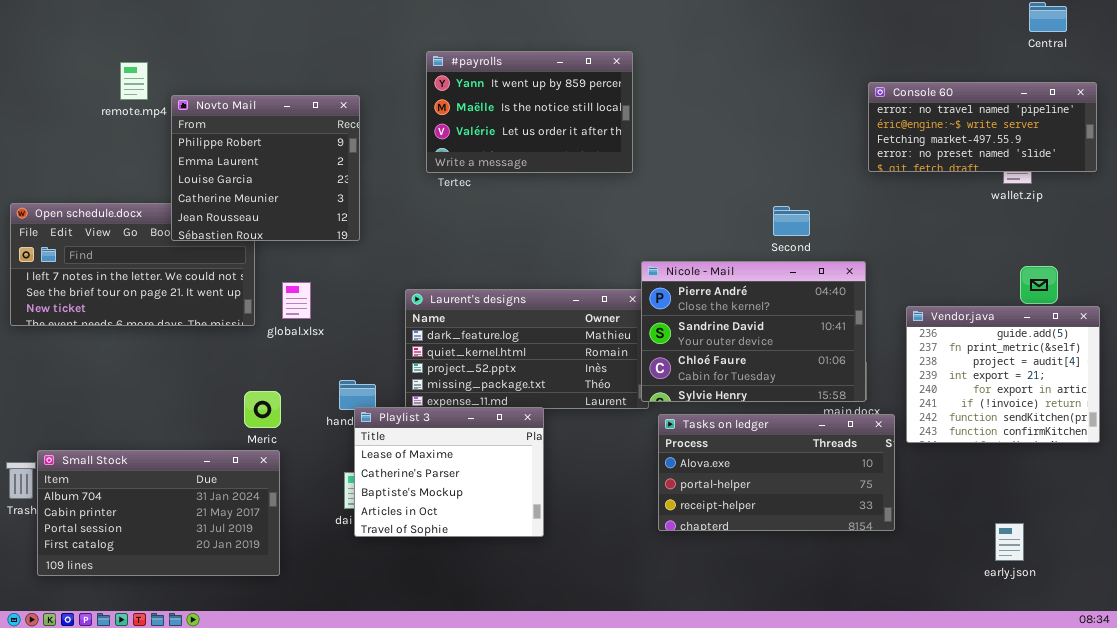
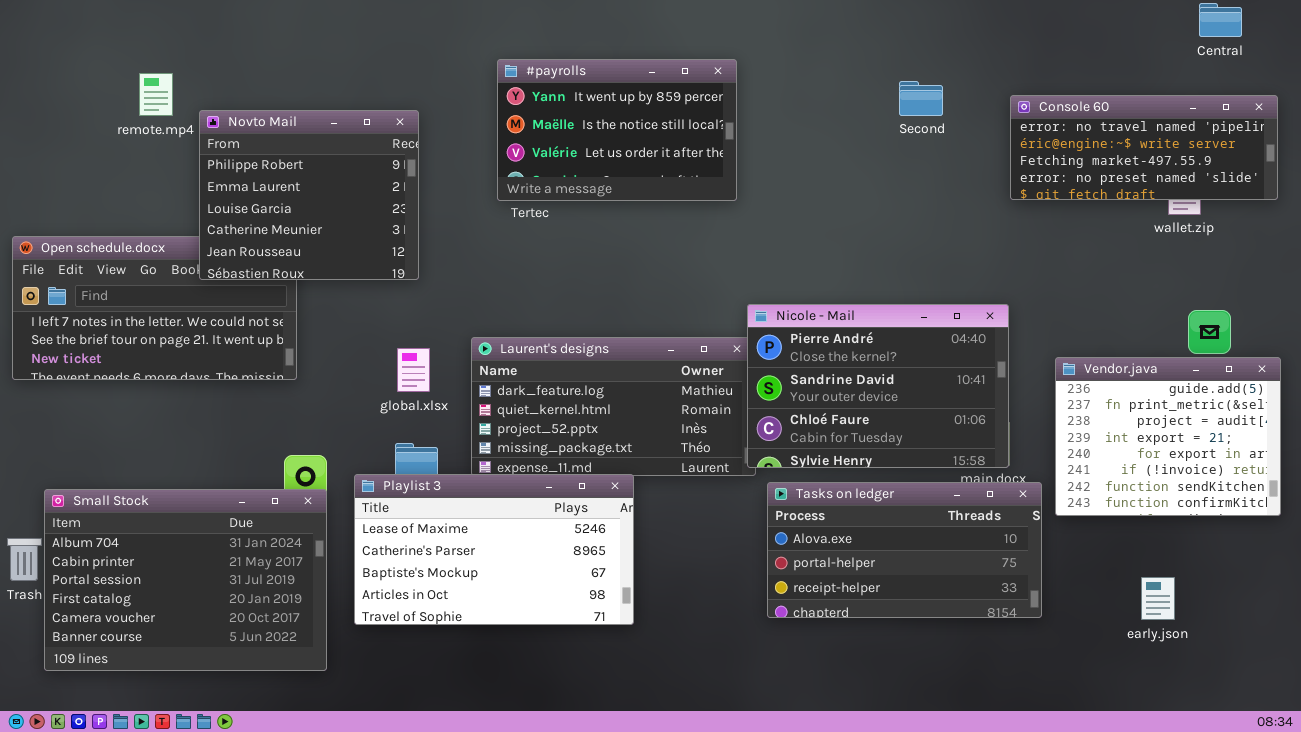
Second: [773,206,810,236] -> [899,81,943,116], moved
global.xlsx: [282,282,311,319] -> [397,348,430,392], moved
Playlist 3: [354,407,544,537] -> [354,474,634,625], resized
Small Stock: [37,450,280,576] -> [44,489,327,671], resized
early.json: [995,523,1024,561] -> [1141,577,1175,620], moved

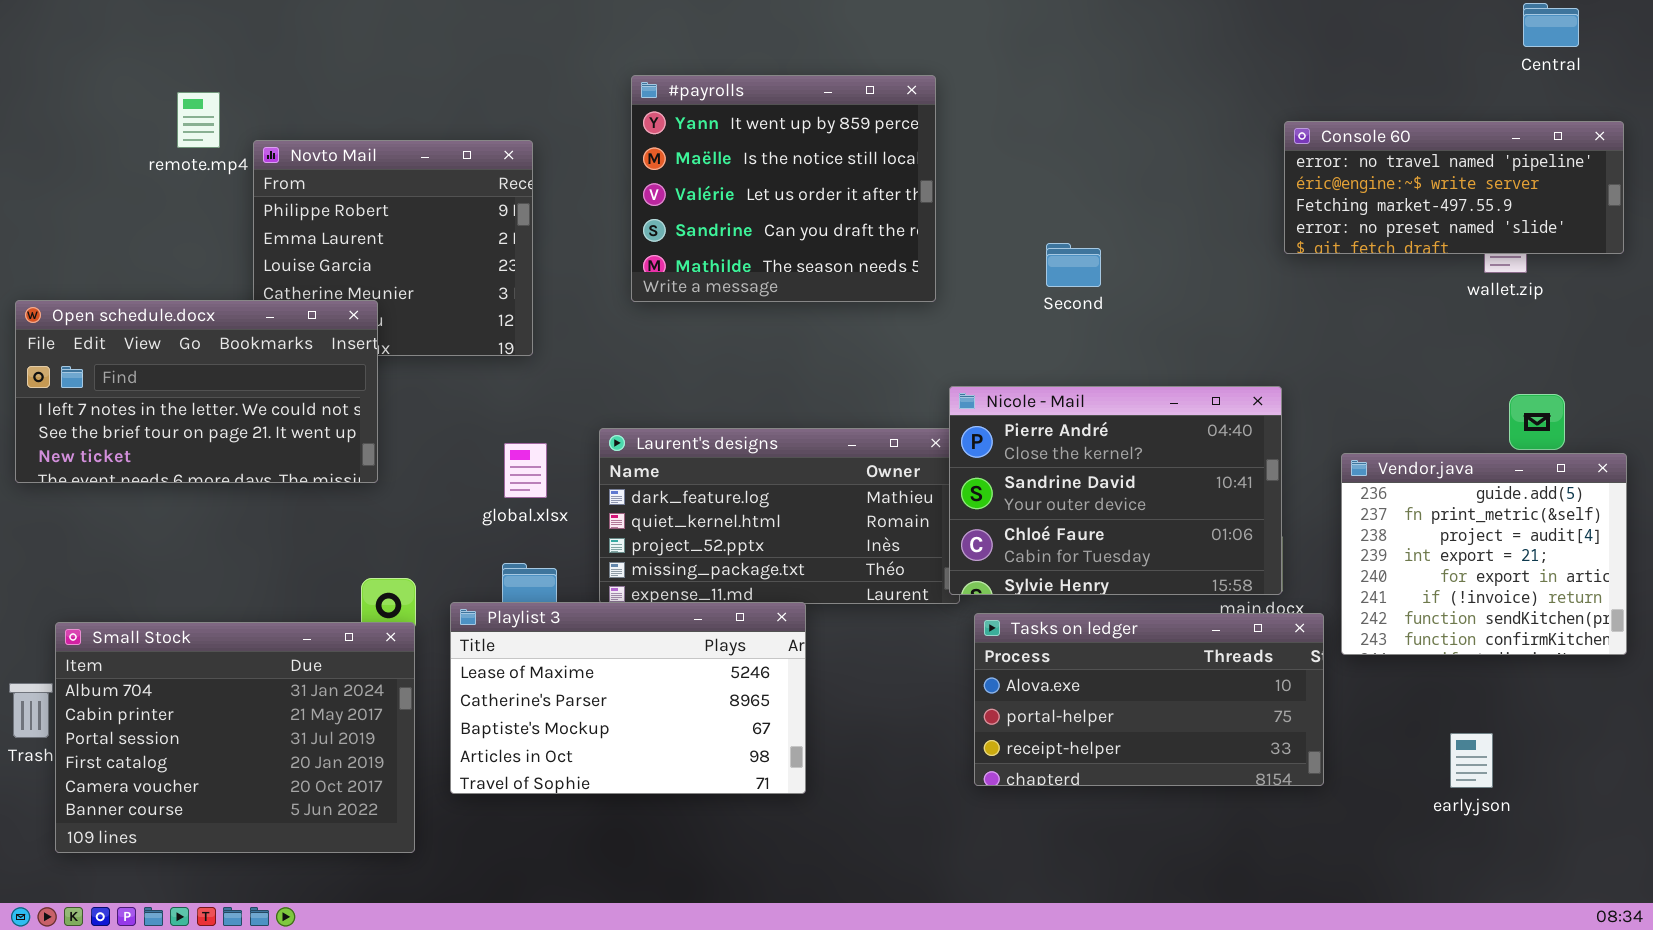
#payrolls: [497,59,737,201] -> [631,75,936,302], resized
Second: [899,81,943,116] -> [1046,243,1101,287], moved
Open schedule.docx: [12,236,297,380] -> [15,300,378,483], raised

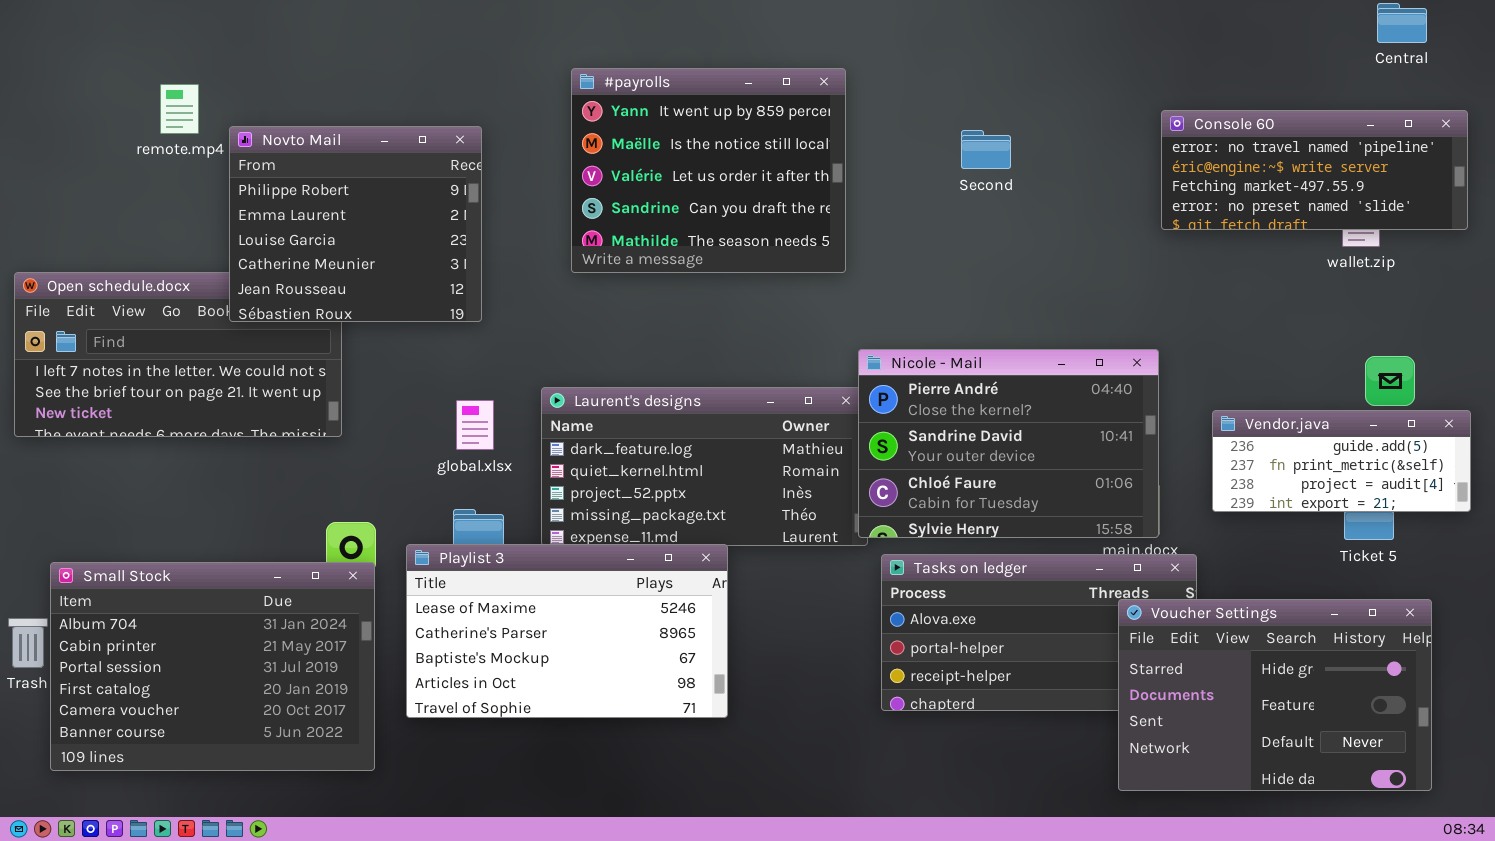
Novto Mail: [253,140,533,356] -> [229,126,482,322], raised
Second: [1046,243,1101,287] -> [961,130,1011,169], moved
Vendor.java: [1341,453,1627,655] -> [1212,410,1471,512], resized
Voucher Settings: none -> [1118,599,1432,791], opened

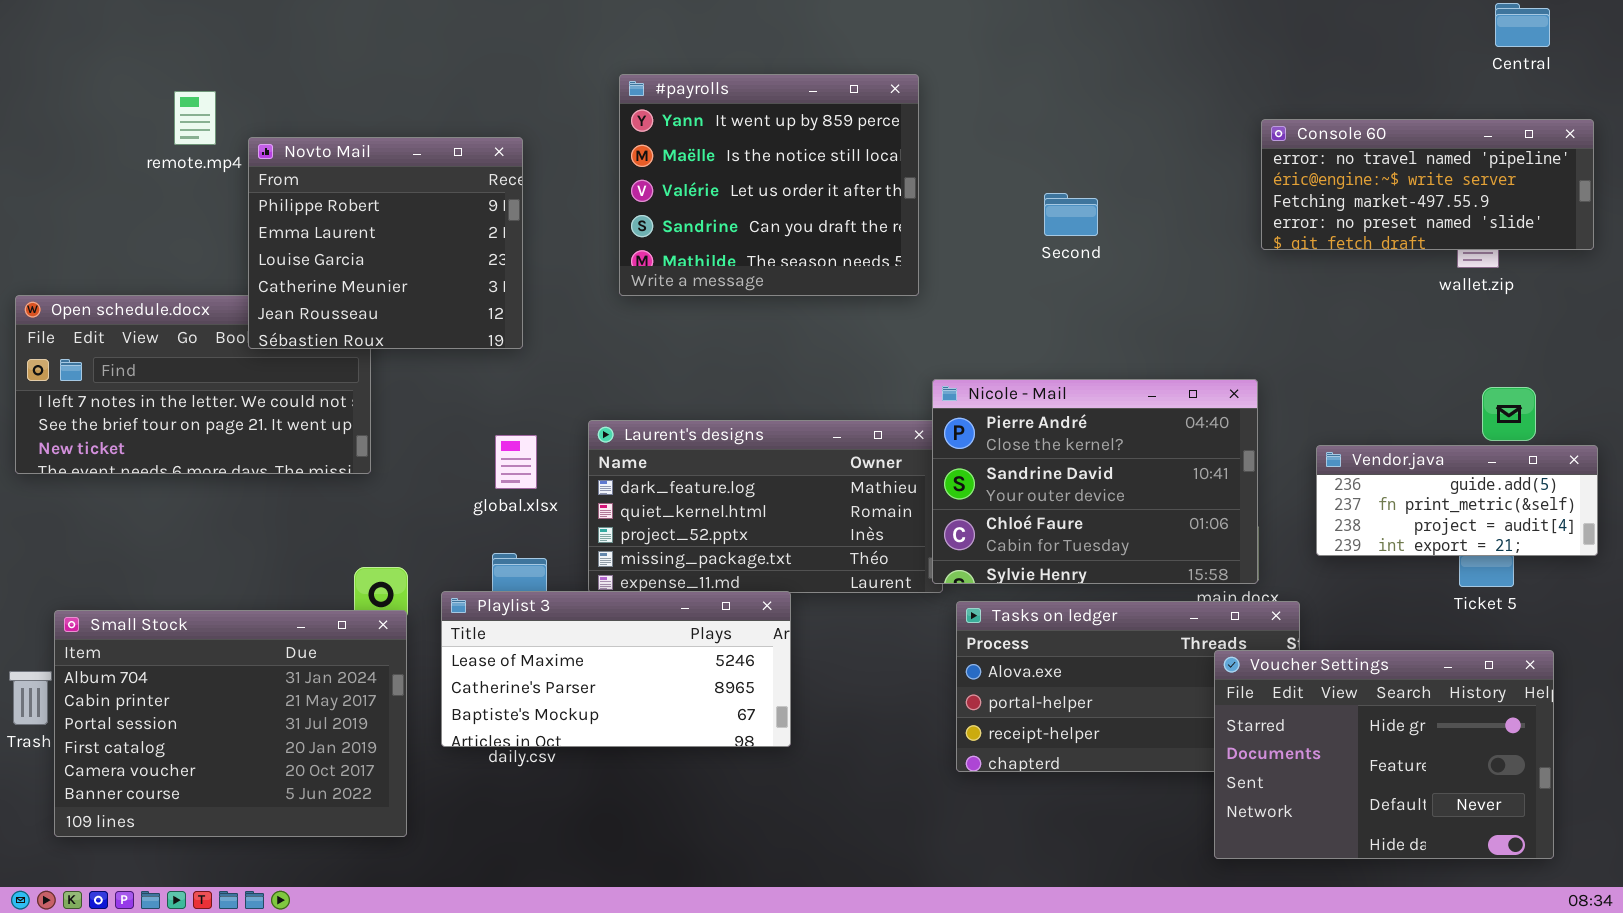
Second: [961,130,1011,169] -> [1044,193,1098,236], moved
Playlist 3: [406,544,728,718] -> [441,591,791,747], resized

